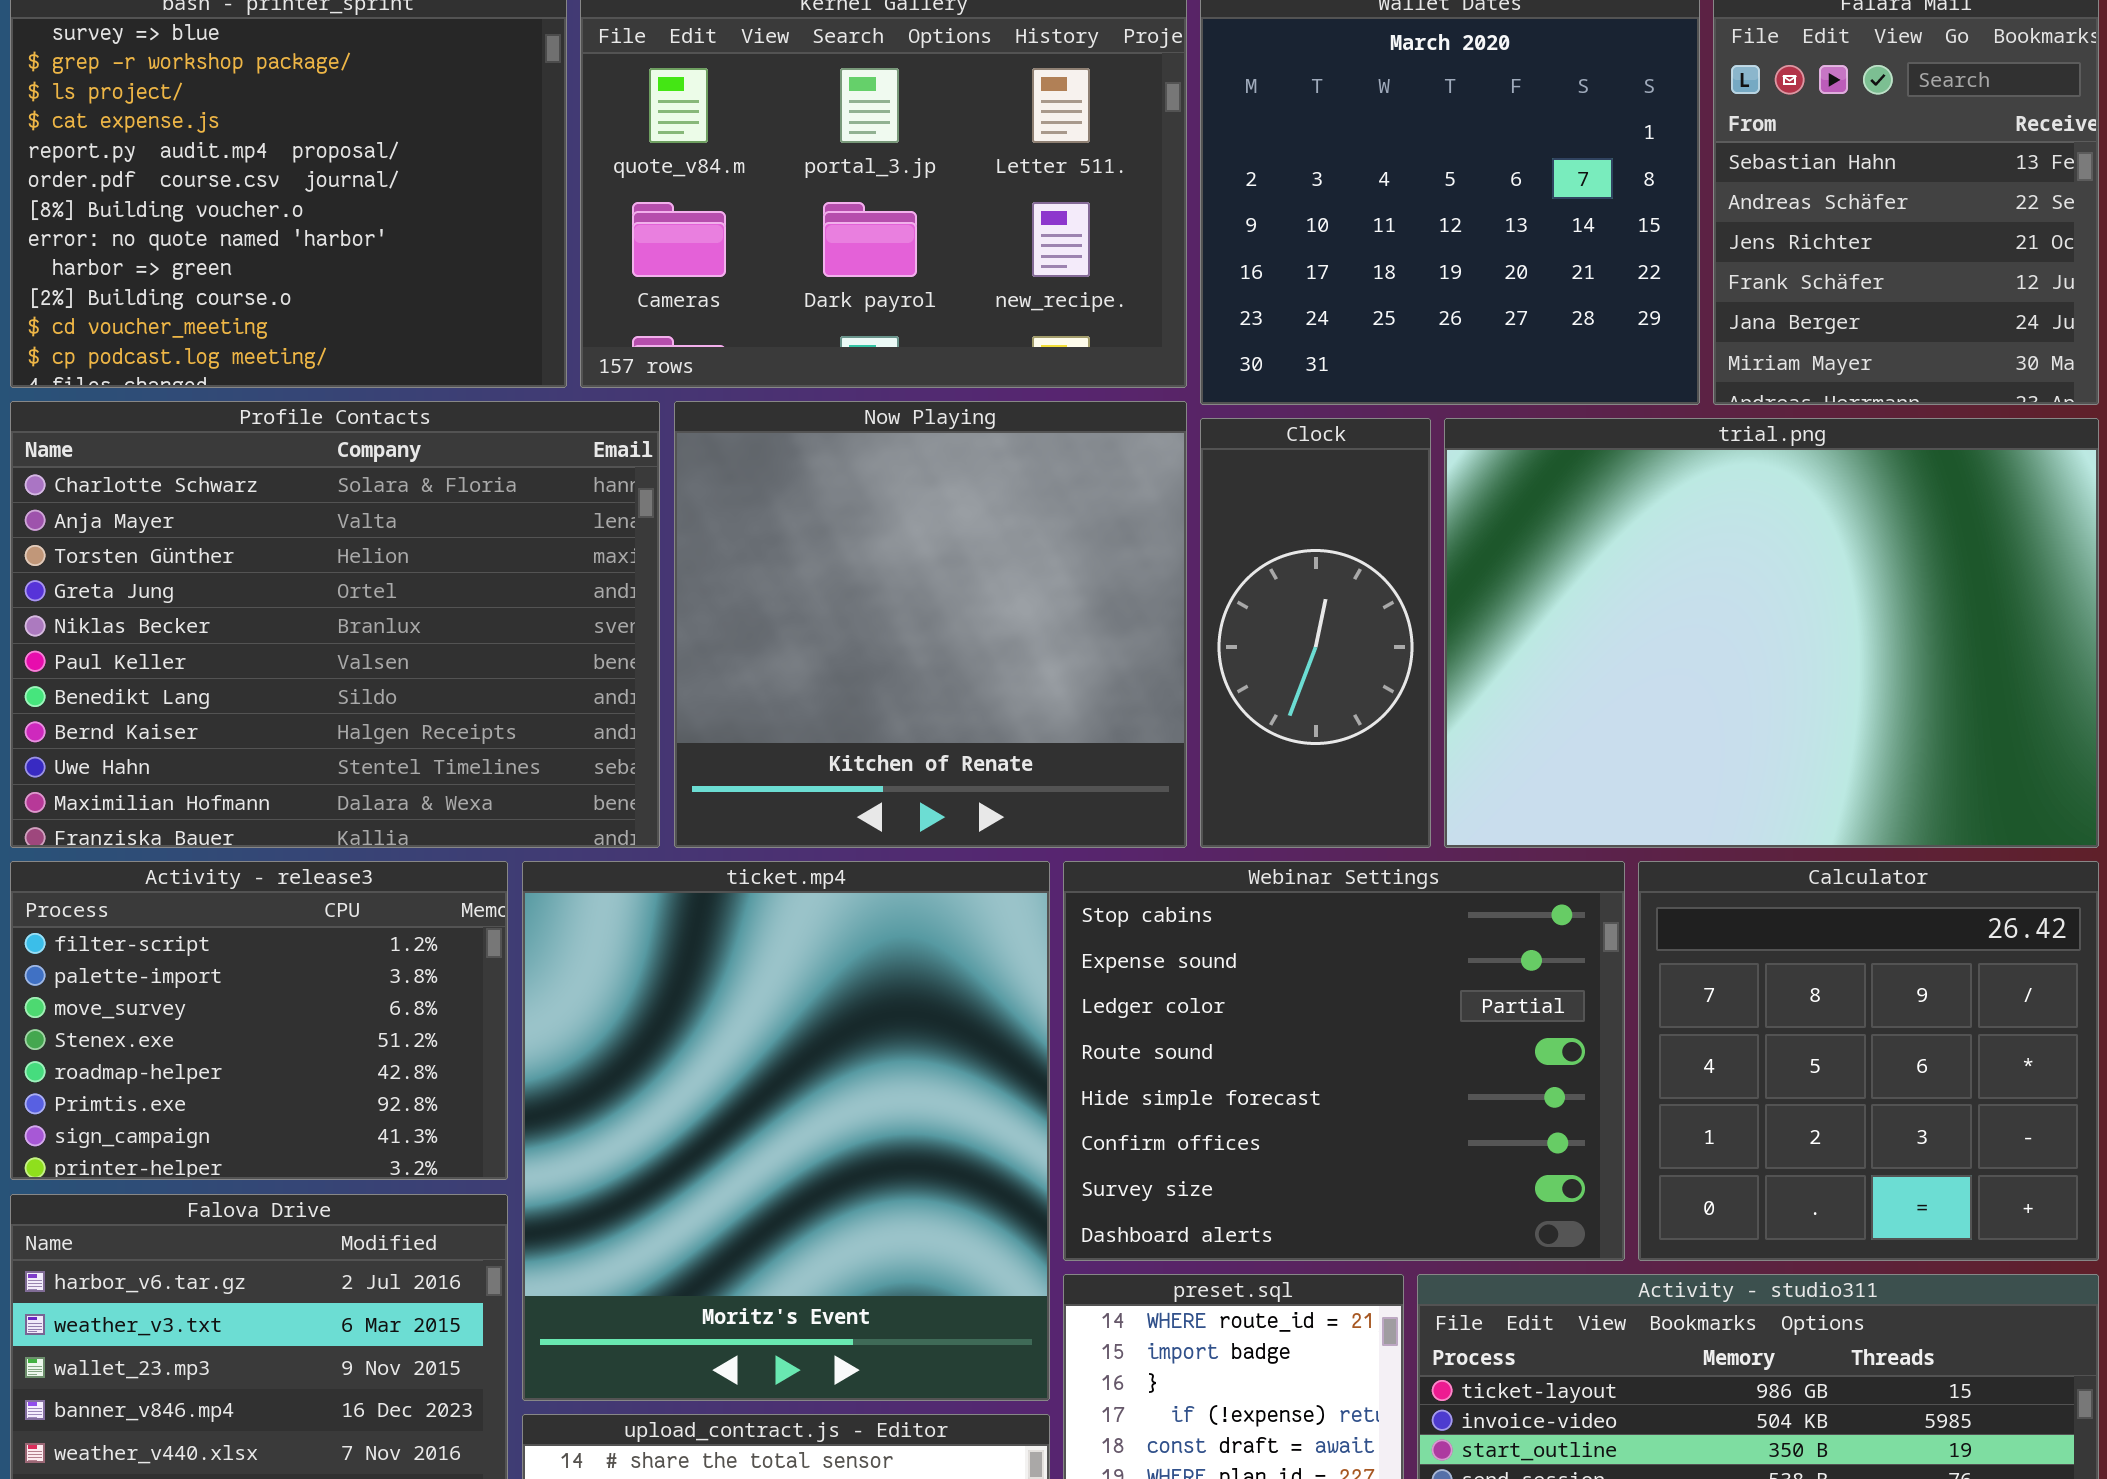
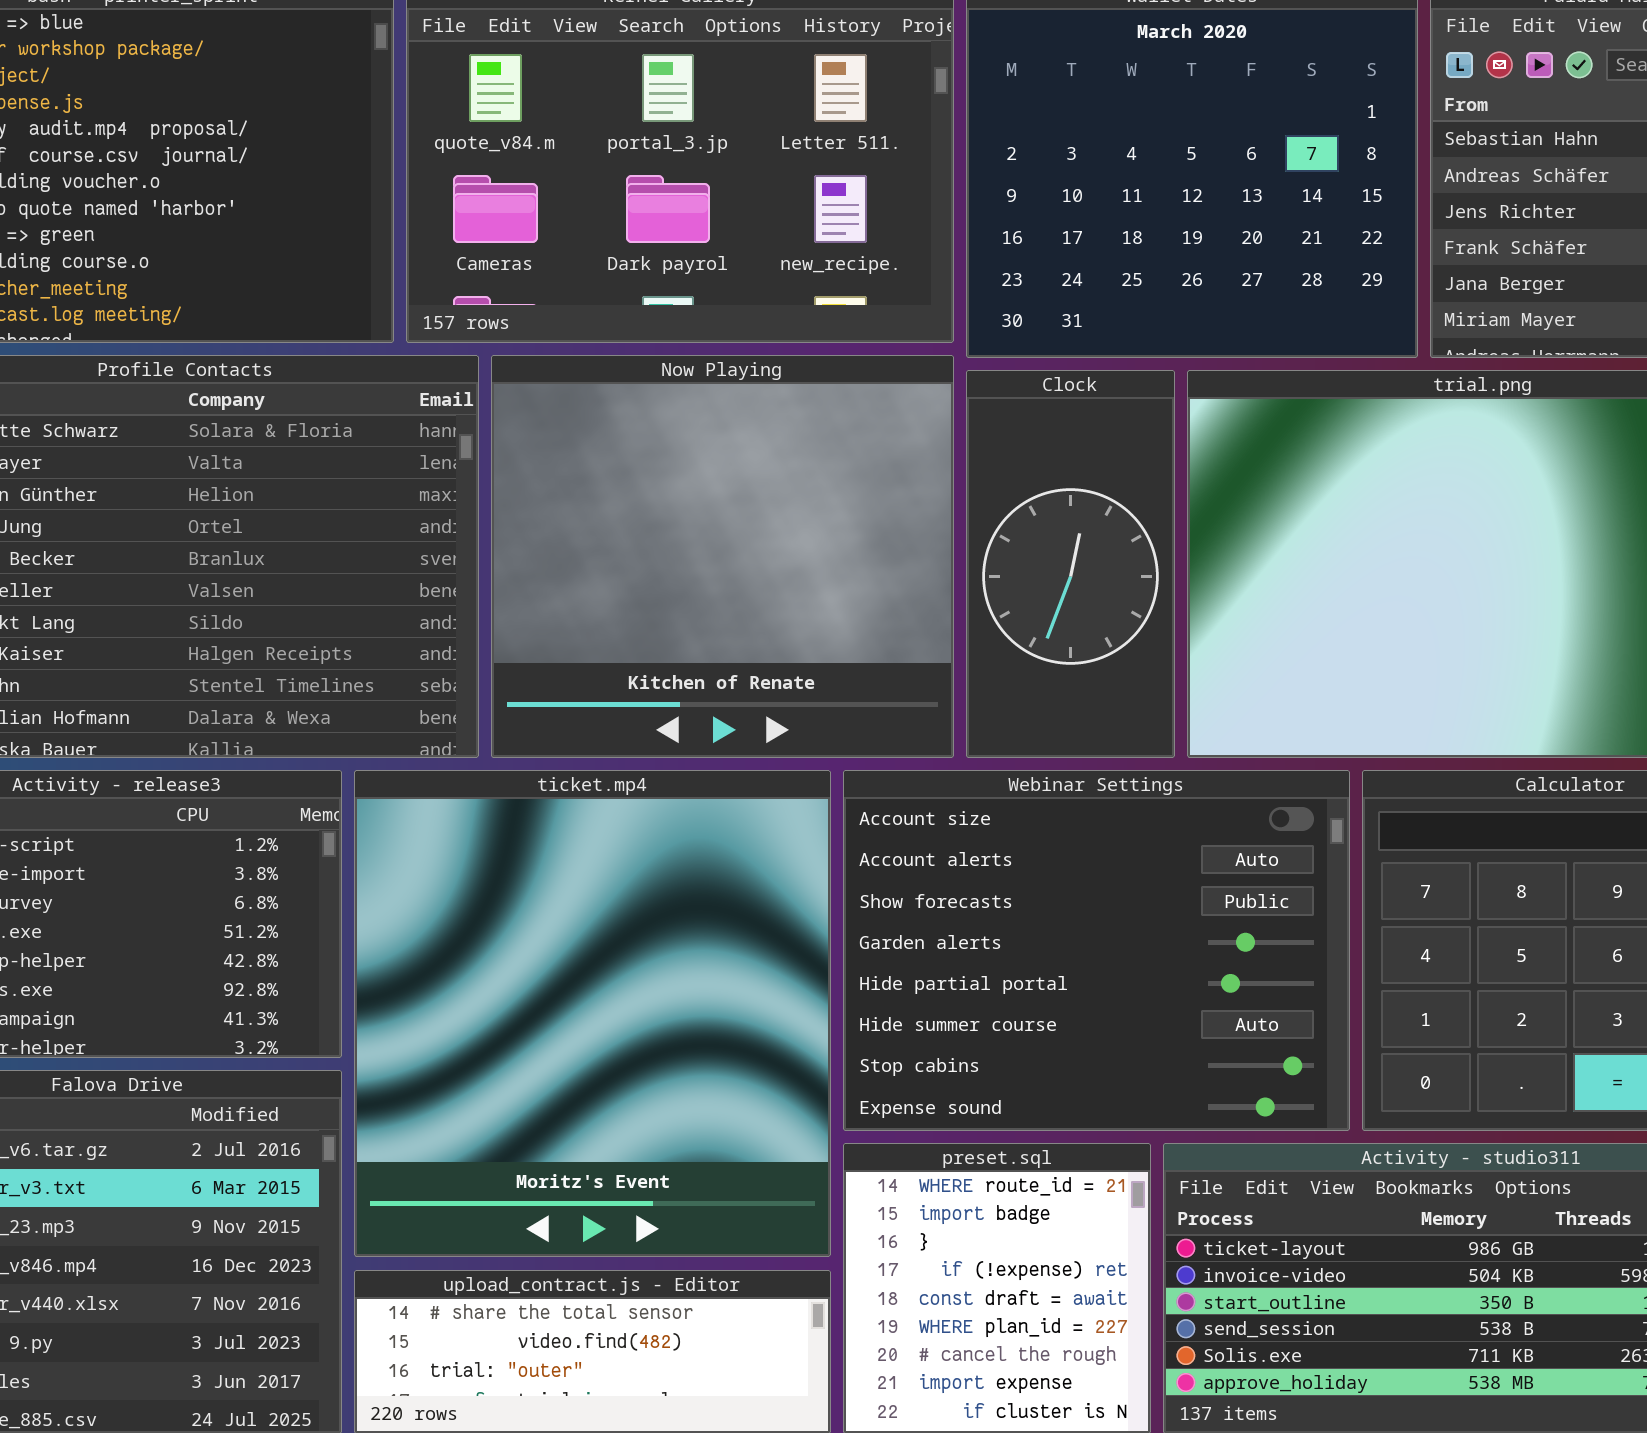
Webinar Settings: [1063,861,1625,1261] -> [843,770,1350,1131], scrolled up 6 rows

